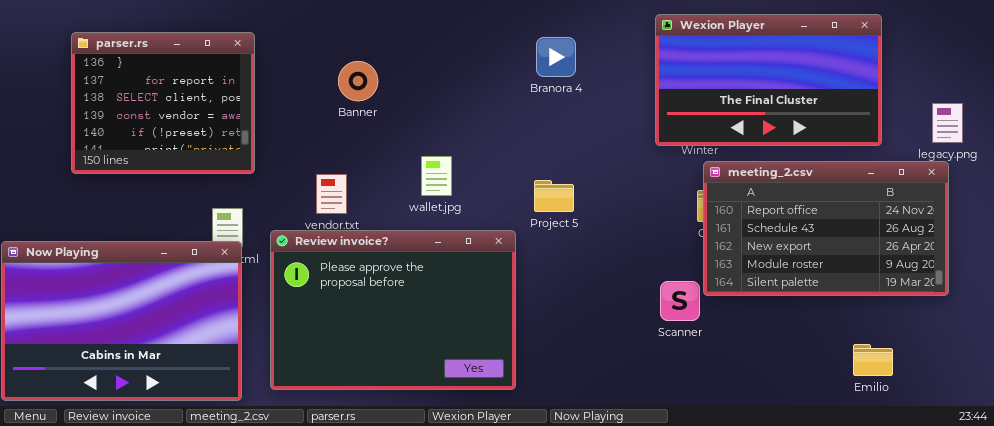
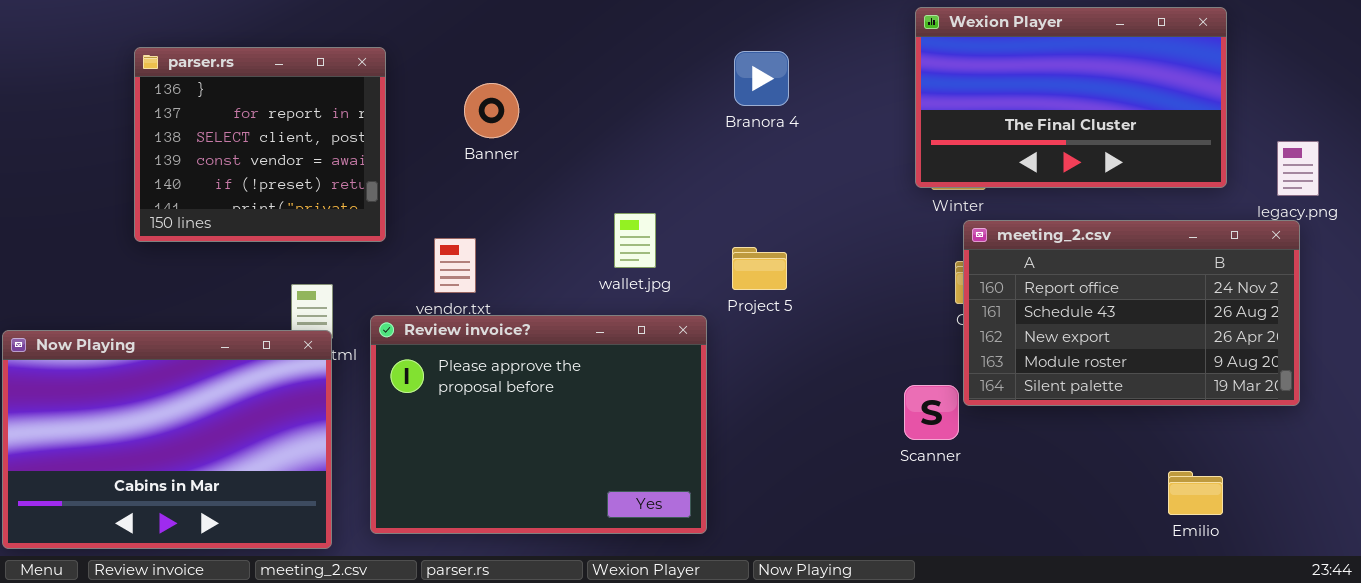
Wexion Player: [655,14,882,146] -> [915,7,1227,188], moved
parser.rs: [71,32,255,174] -> [134,47,386,242], moved
wallet.jpg: [421,156,452,196] -> [614,213,656,268], moved

